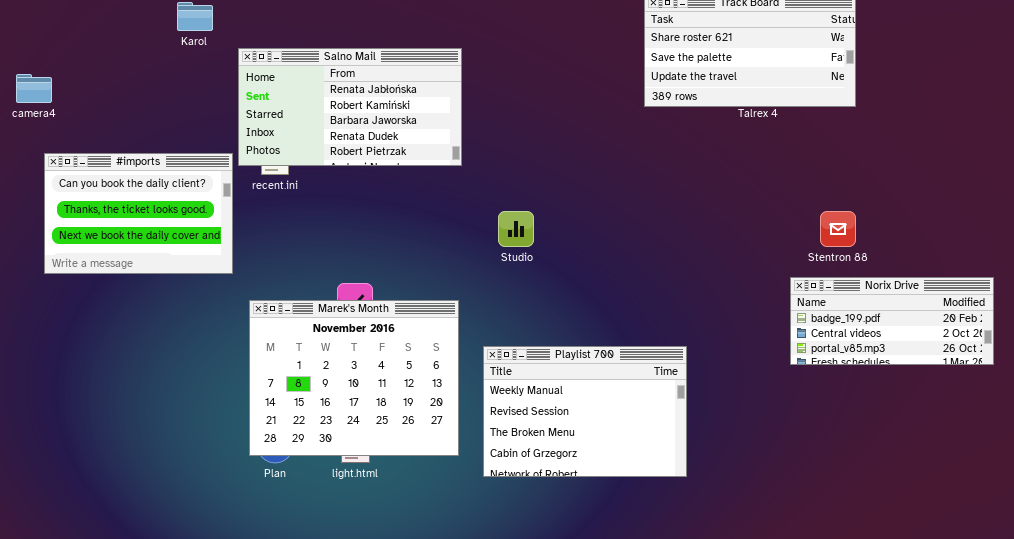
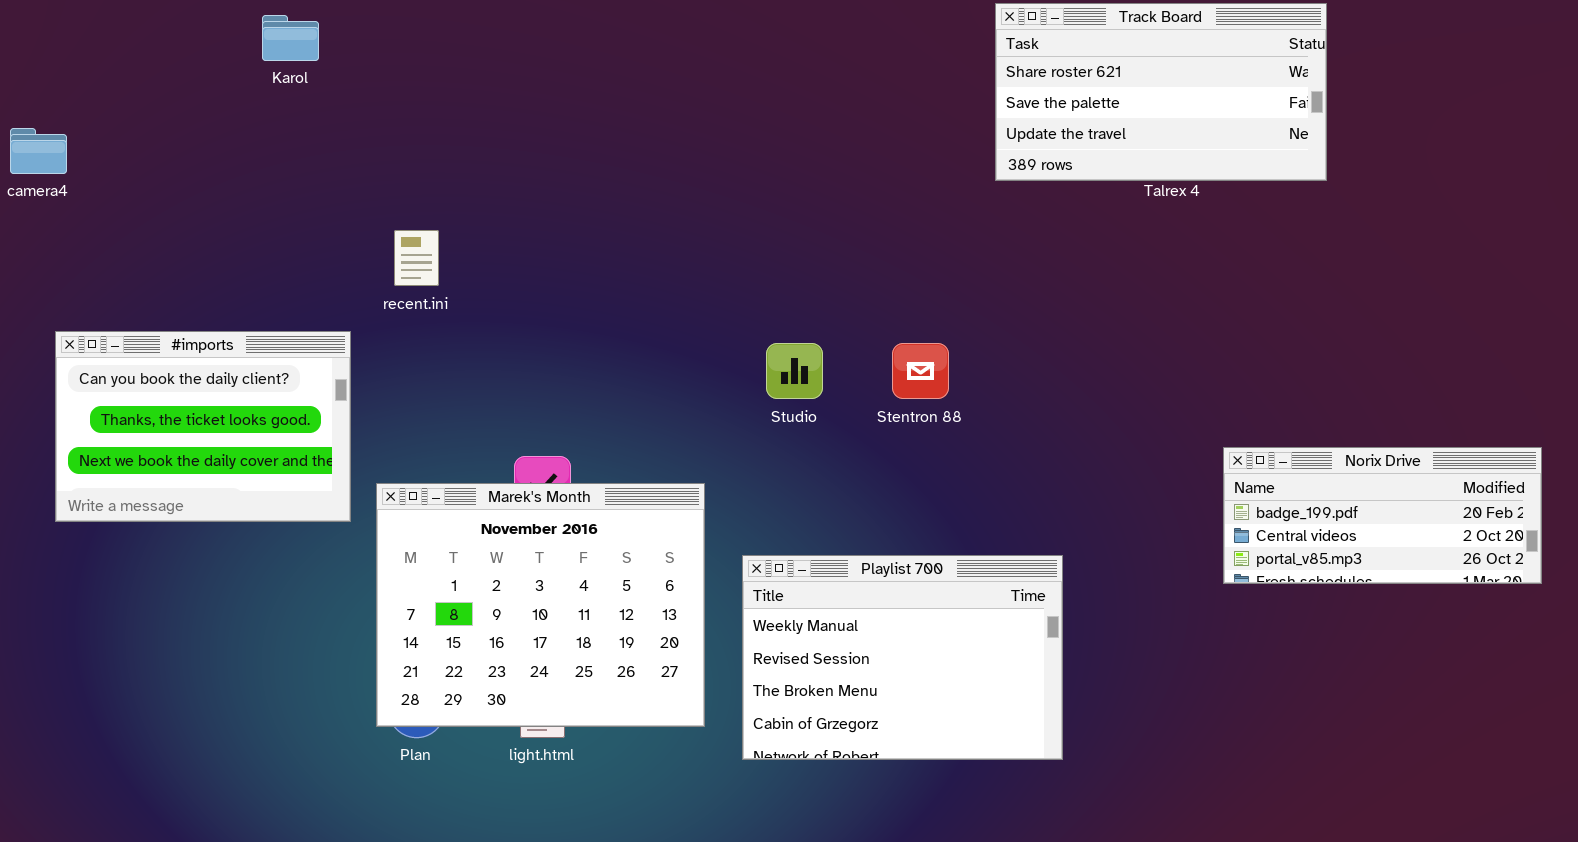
Salno Mail: [238,48,462,166] -> none, closed
#imports: [44,153,233,274] -> [55,331,351,522], moved
Stentron 88: [820,211,856,247] -> [892,343,949,399], moved

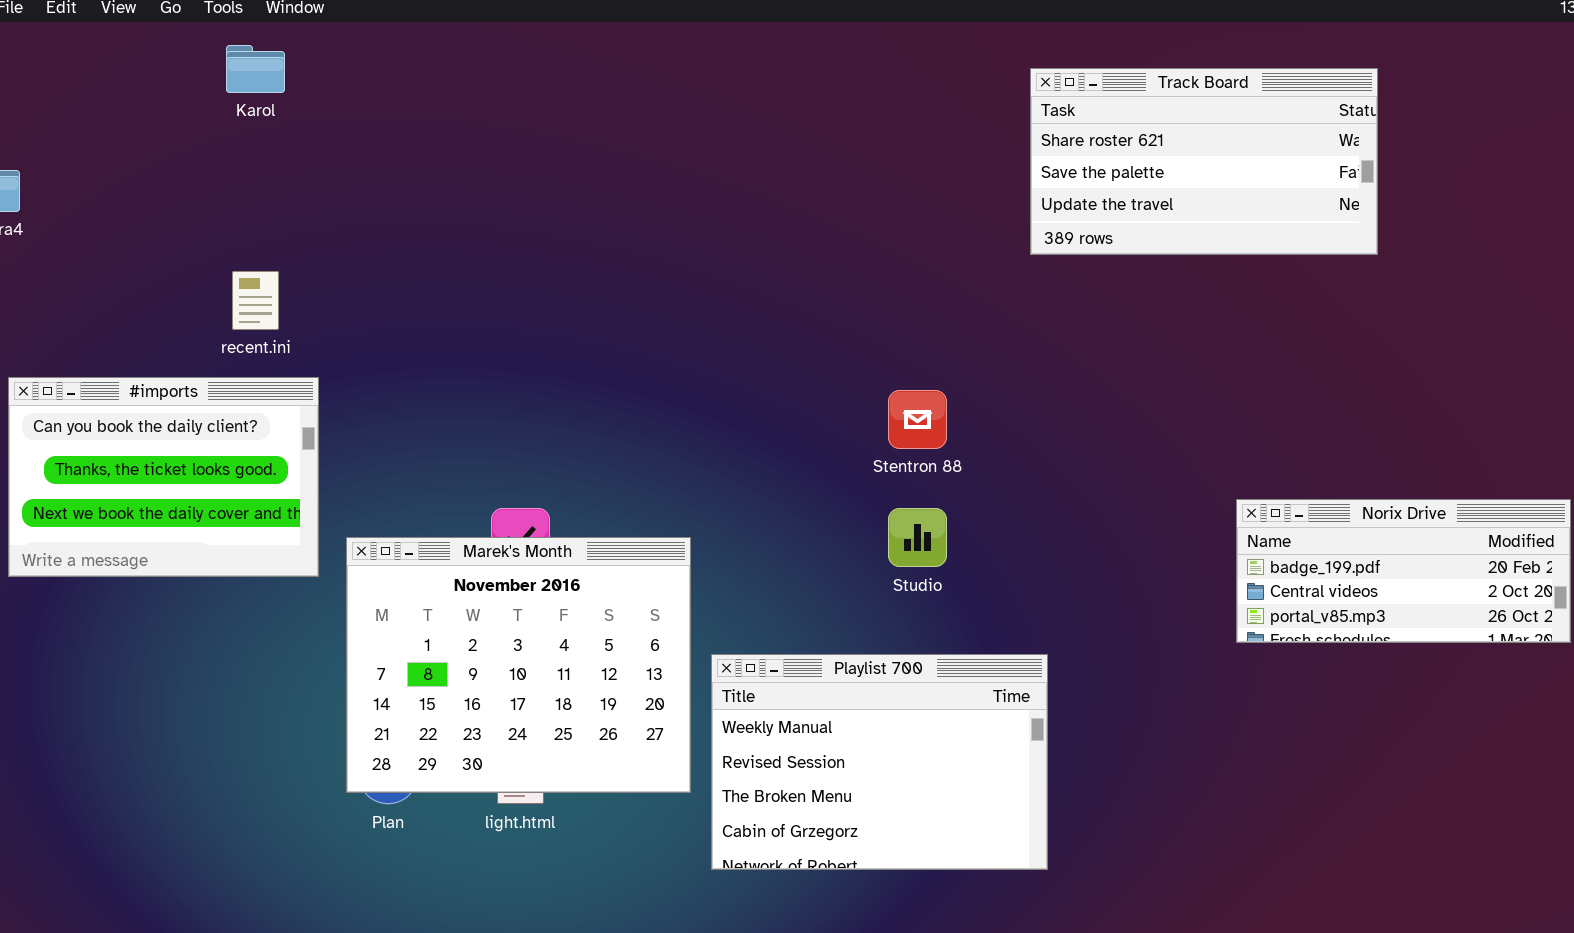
Track Board: [995,3,1327,181] -> [1030,68,1378,255], moved
recent.ini: [394,230,439,286] -> [232,271,279,330], moved
Studio: [766,343,823,399] -> [888,508,947,567], moved
Playlist 700: [742,555,1063,760] -> [711,654,1048,870], moved

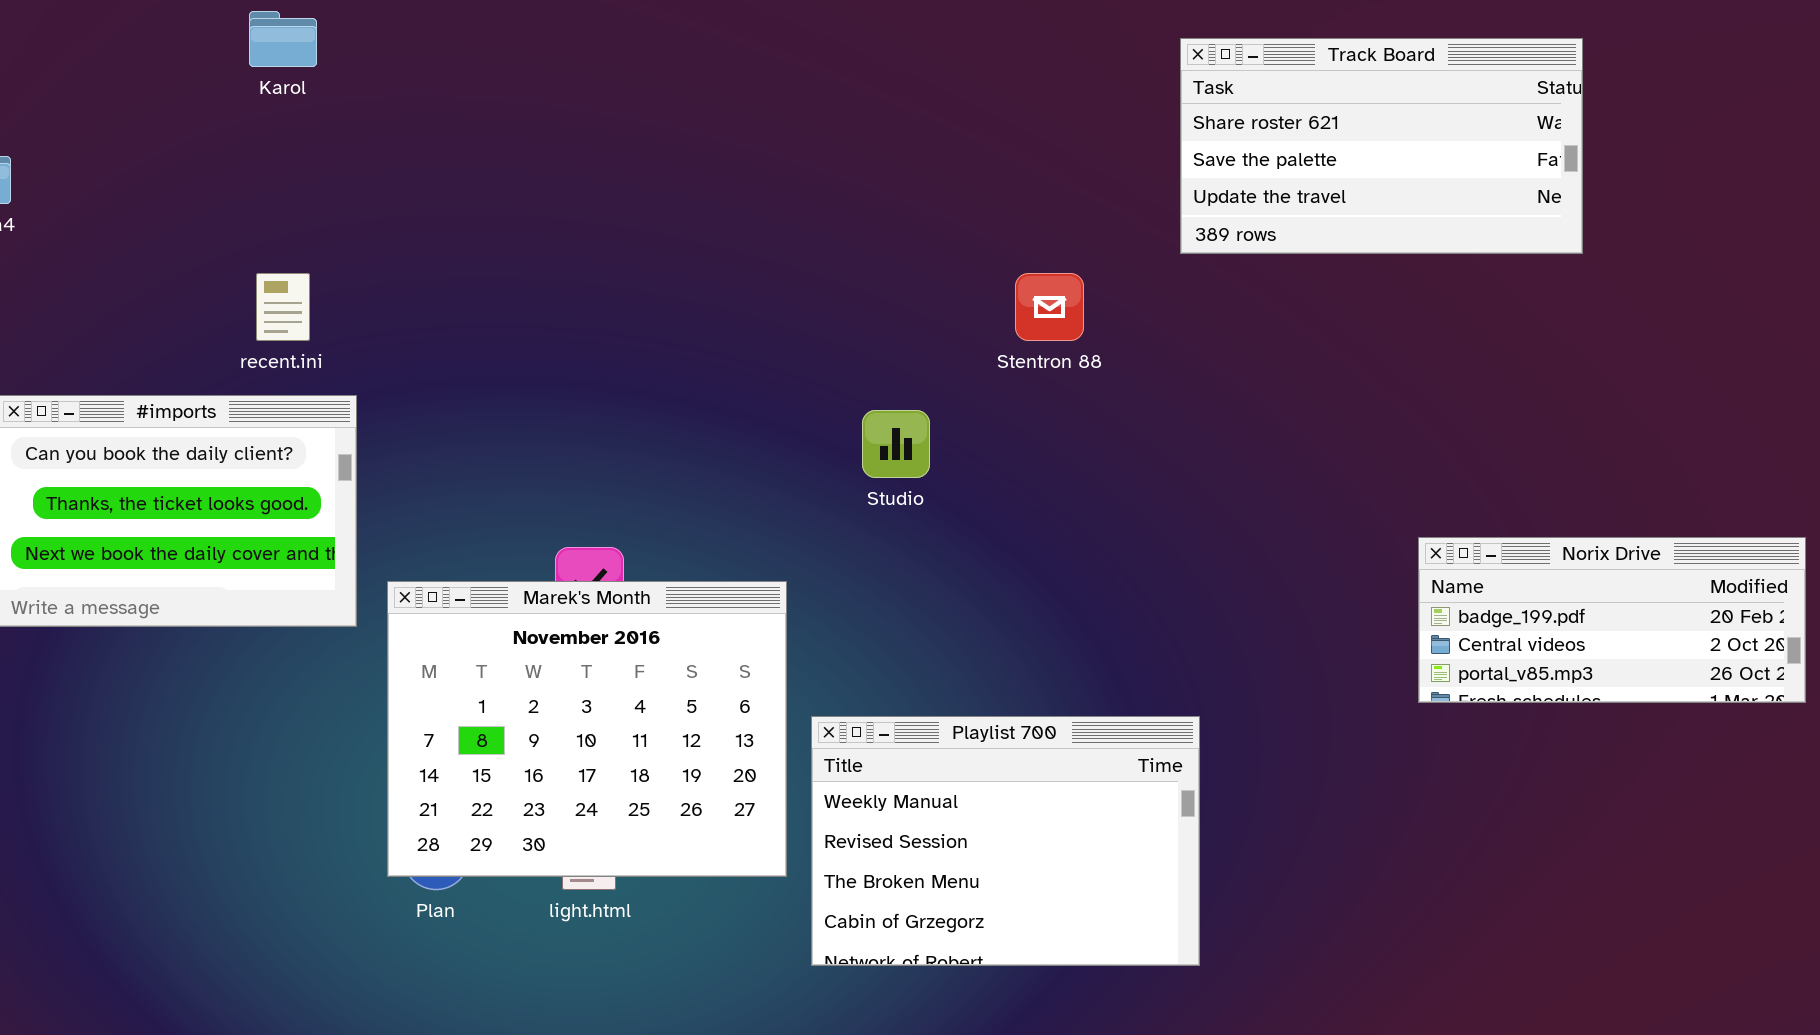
Stentron 88: [888,390,947,449] -> [1015,273,1084,341], moved
Studio: [888,508,947,567] -> [862,410,930,478], moved

